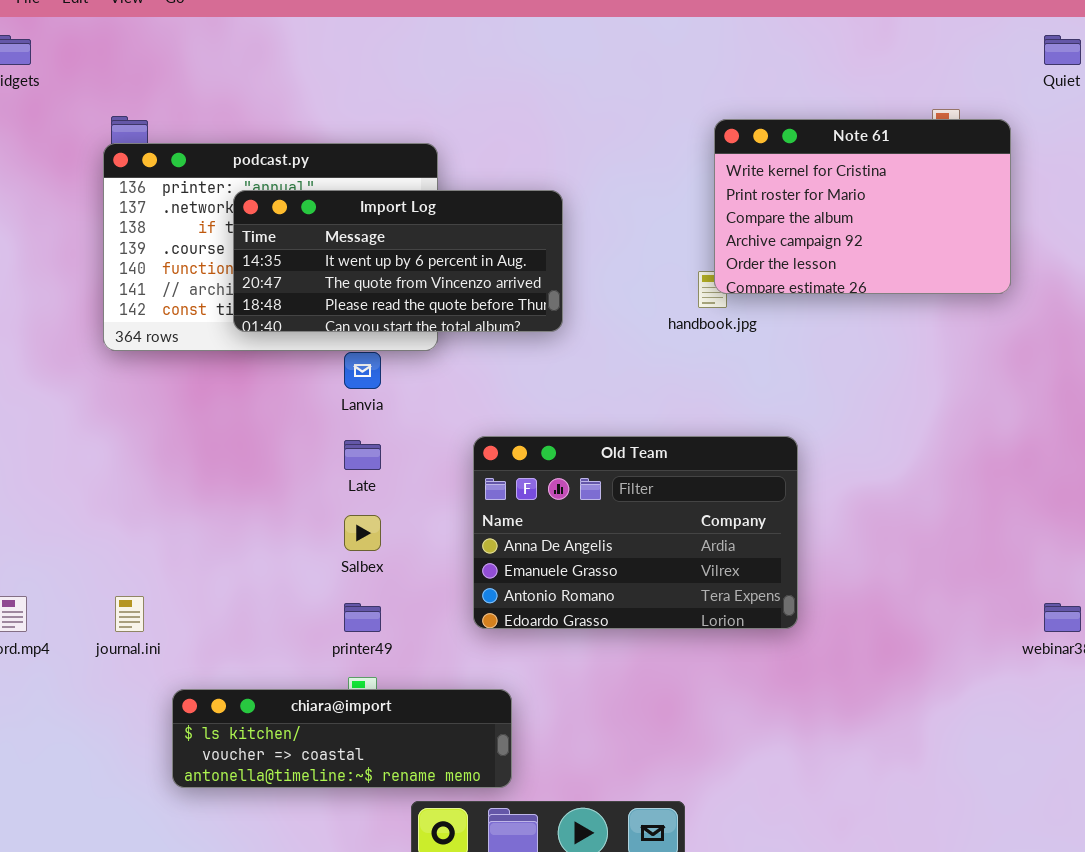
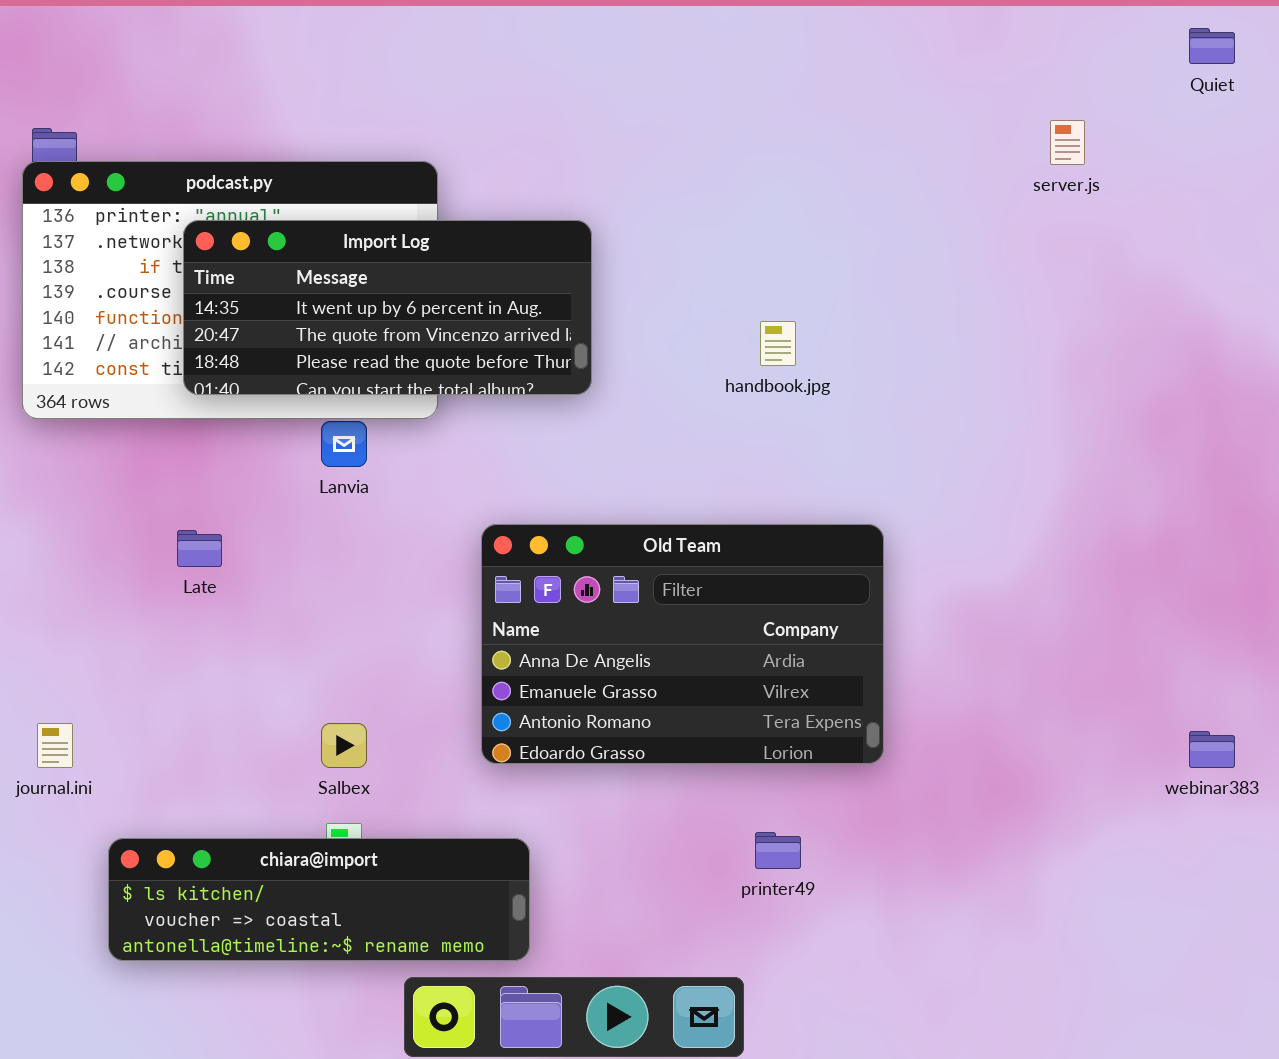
Note 61: [714,119,1011,294] -> none, closed
Late: [344,440,381,470] -> [177,530,222,567], moved
Salbex: [344,515,381,551] -> [321,723,367,768], moved
printer49: [344,603,381,632] -> [755,832,801,869], moved

